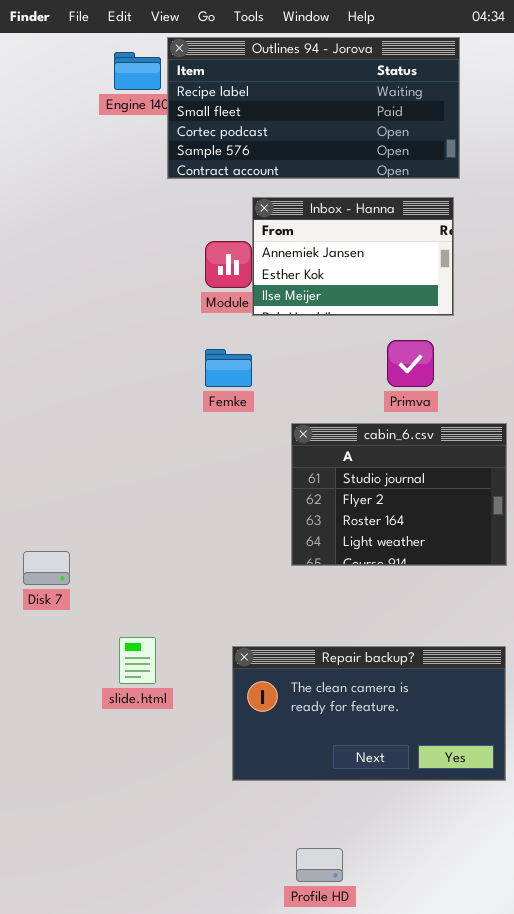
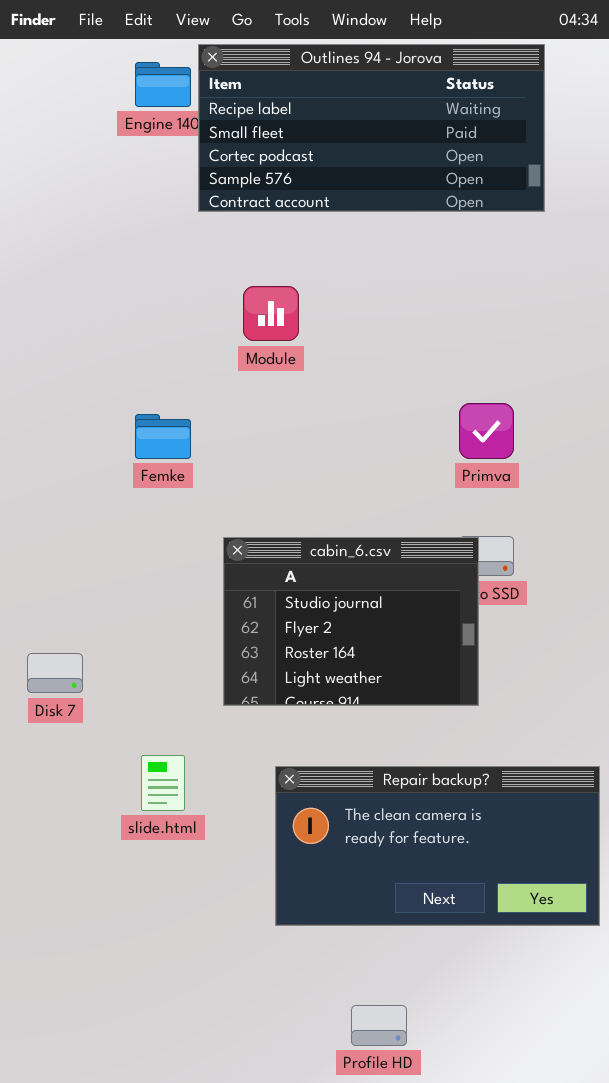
Inbox - Hanna: [252,197,454,316] -> none, closed
Femke: [205,349,252,387] -> [135,414,191,459], moved
cabin_6.csv: [291,423,507,566] -> [223,537,479,706], moved

